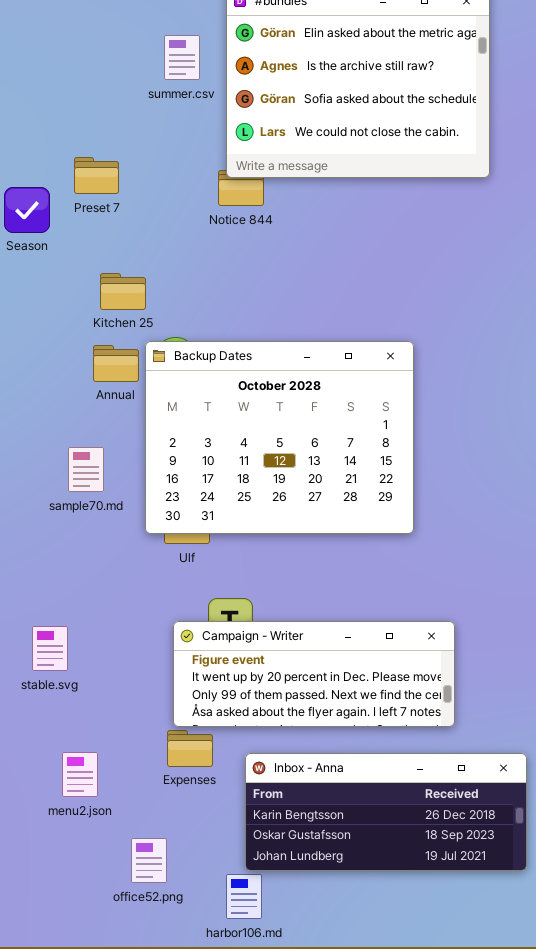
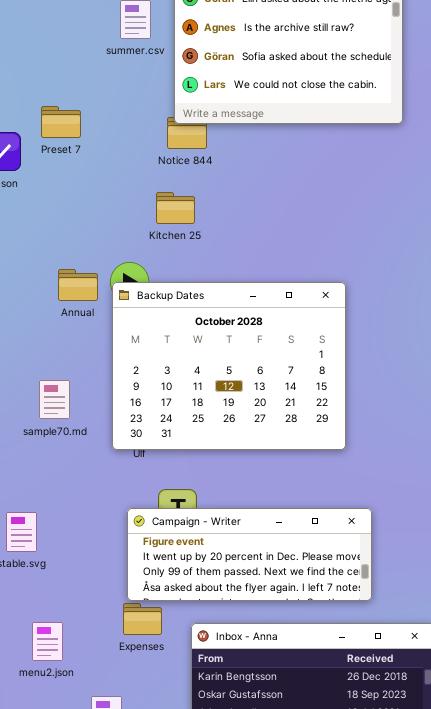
Kitchen 25: [100,273,146,310] -> [156,192,195,224], moved
Backup Dates: [145,341,414,534] -> [112,282,346,450], moved
sample70.md: [68,447,104,492] -> [39,380,70,419], moved

